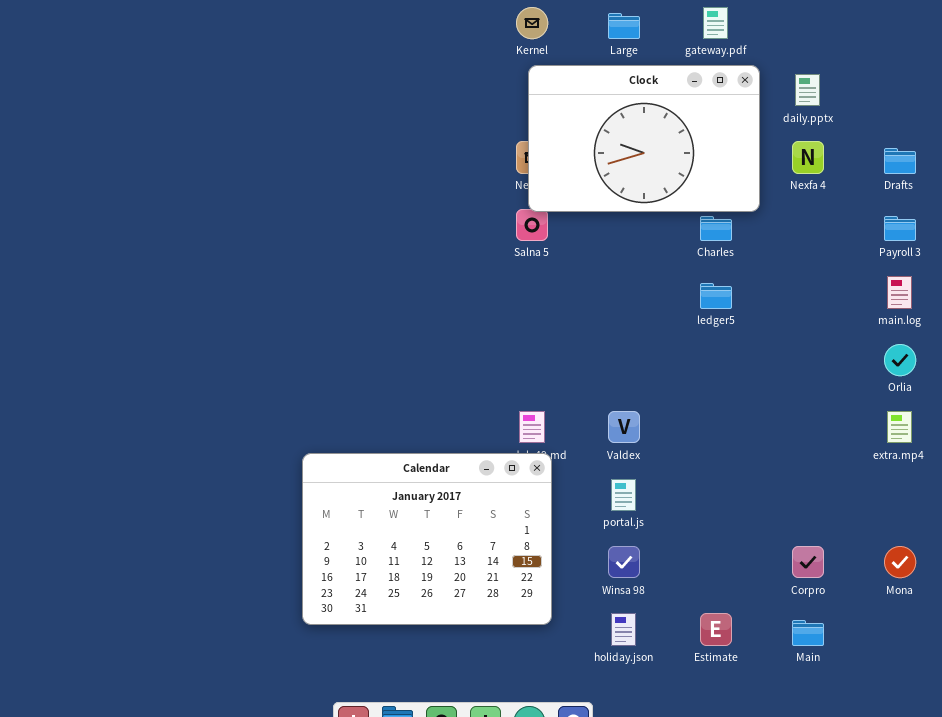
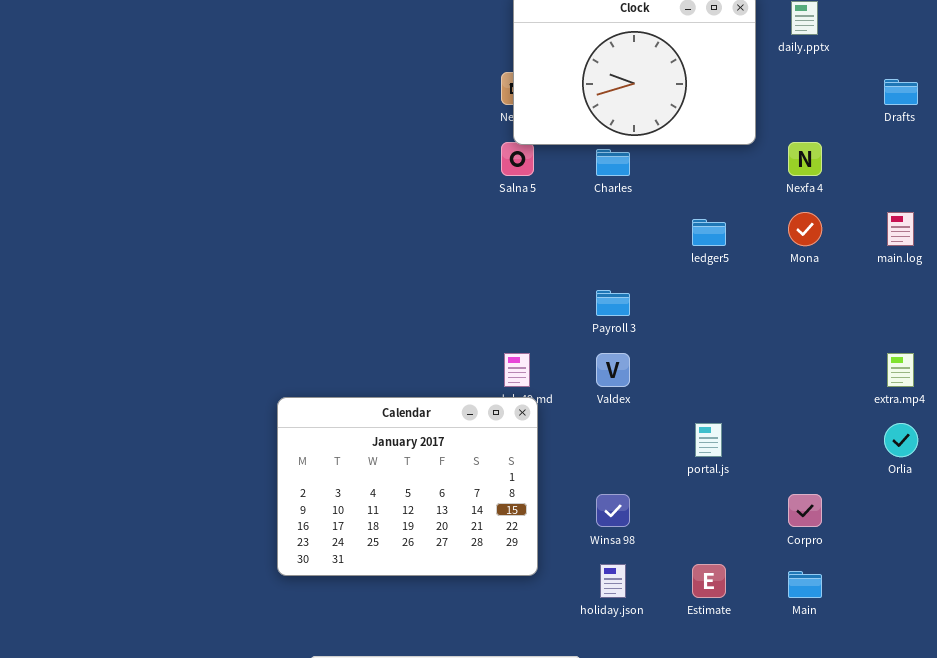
Nexfa 4: [792,141,824,174] -> [788,142,822,176], moved
Charles: [700,216,732,241] -> [596,149,630,176], moved
Payroll 3: [884,216,916,241] -> [596,290,630,316], moved
Orlia: [884,344,916,376] -> [884,423,918,457], moved
portal.js: [611,479,636,511] -> [695,423,722,457], moved
Mona: [884,546,916,578] -> [788,212,822,246], moved

